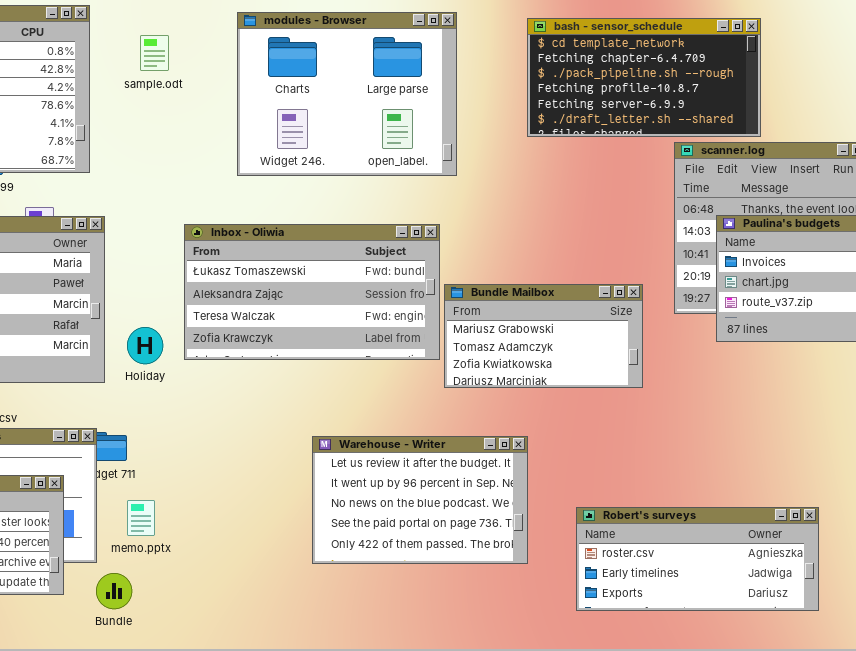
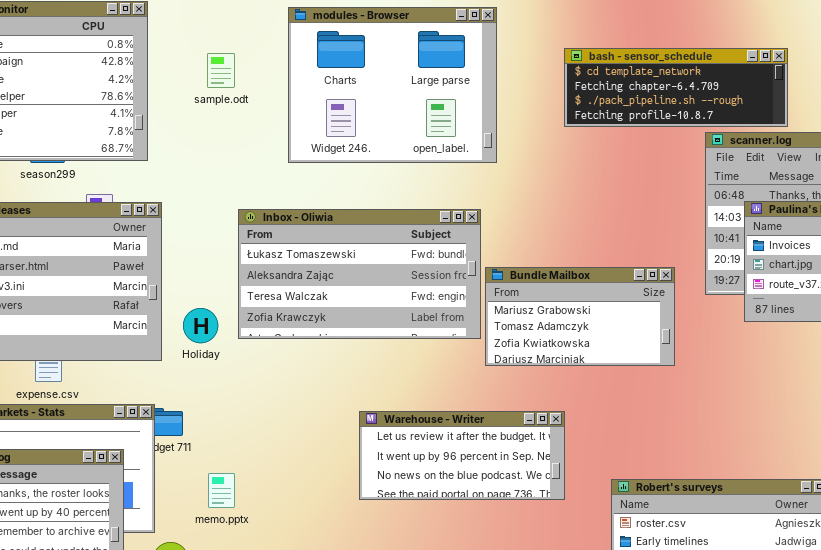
bash - sensor_schedule: [527,18,761,137] -> [564,48,788,127], resized
sample.odt: [140,35,169,71] -> [207,53,235,88], moved
Warehouse - Writer: [312,436,528,564] -> [359,411,565,500], resized
memo.pptx: [127,500,155,536] -> [208,473,235,508], moved

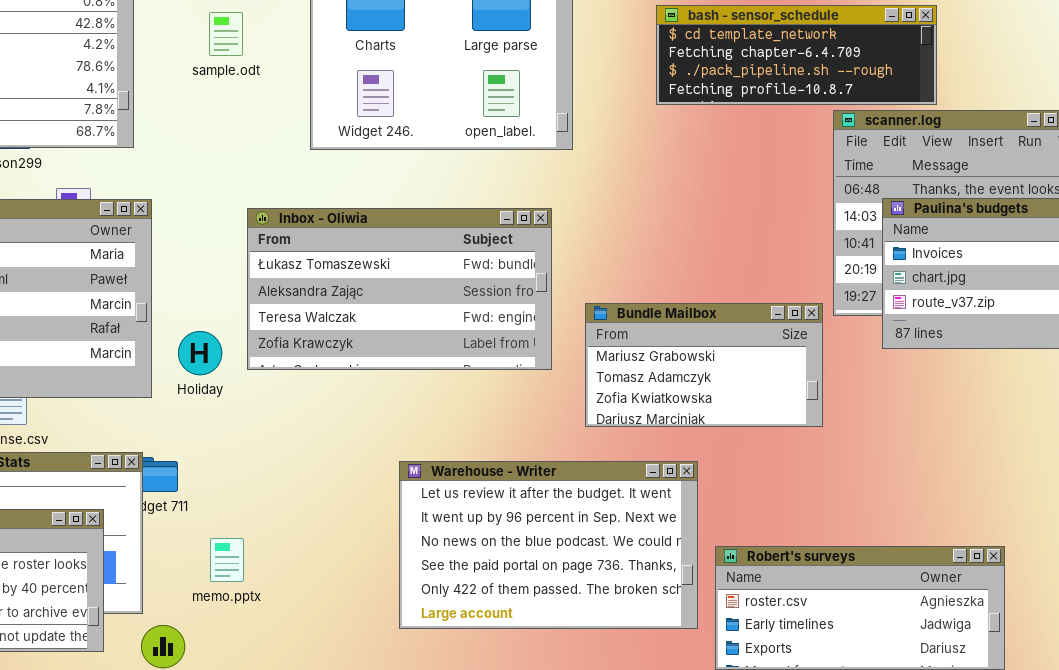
Bundle Mailbox: [485,267,675,366] -> [585,303,823,427], moved
Warehouse - Writer: [359,411,565,500] -> [399,461,698,629], resized

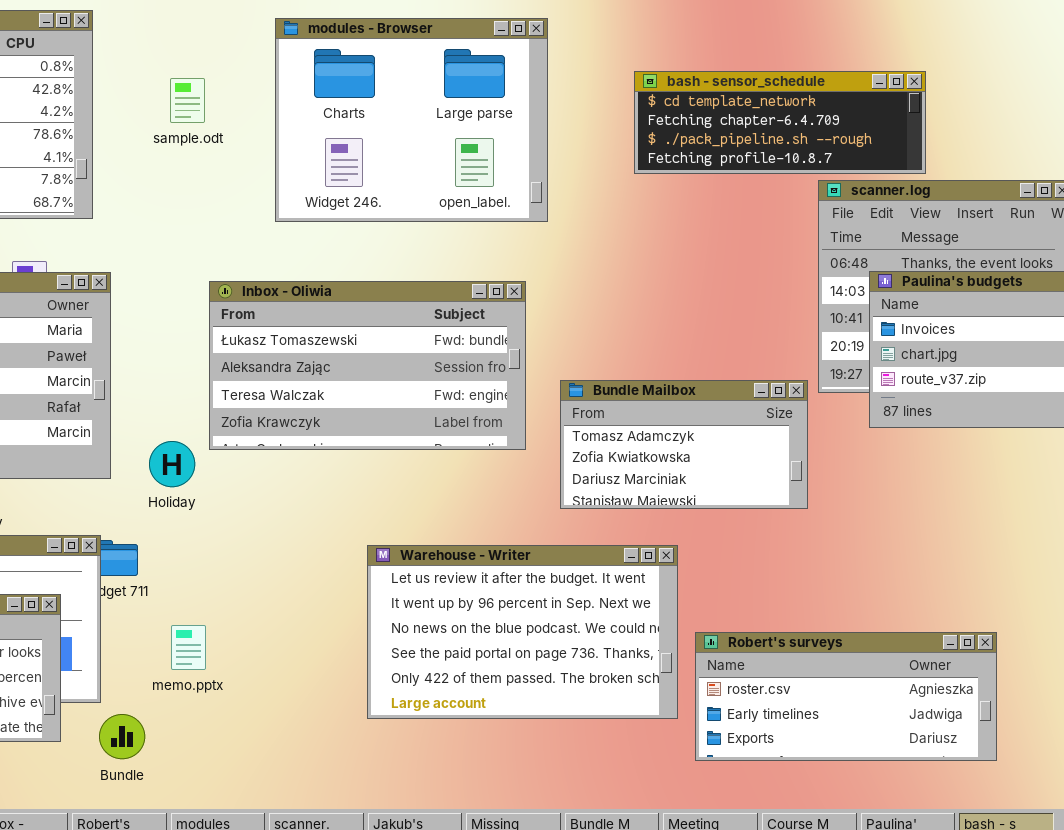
Bundle Mailbox: [585,303,823,427] -> [560,380,808,509], scrolled down 1 row
Holiday: [178,331,222,375] -> [149,441,195,487], moved

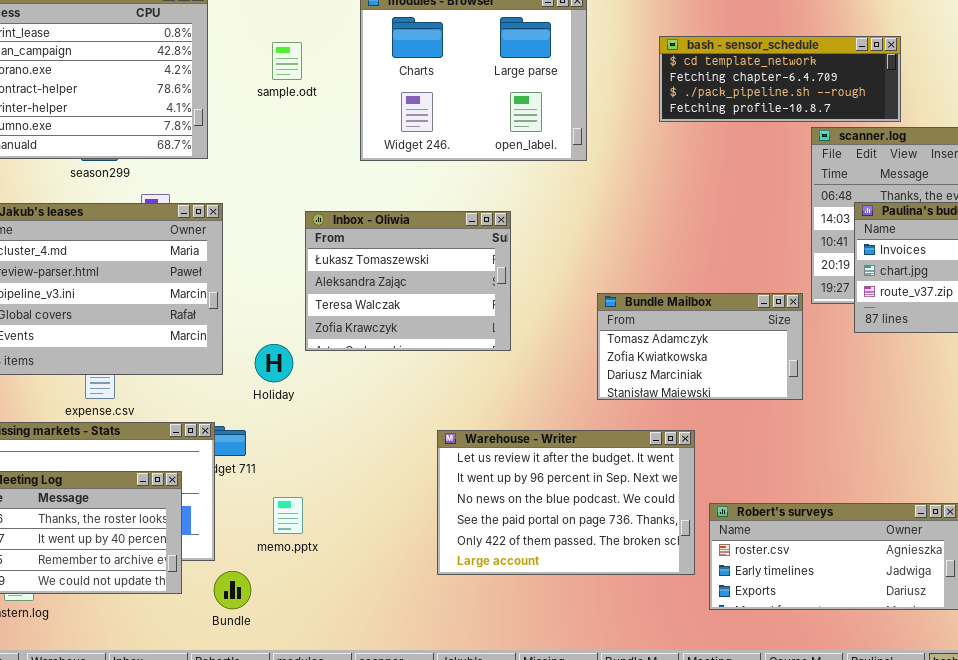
Inbox - Oliwia: [209,281,526,450] -> [305,211,511,351], resized

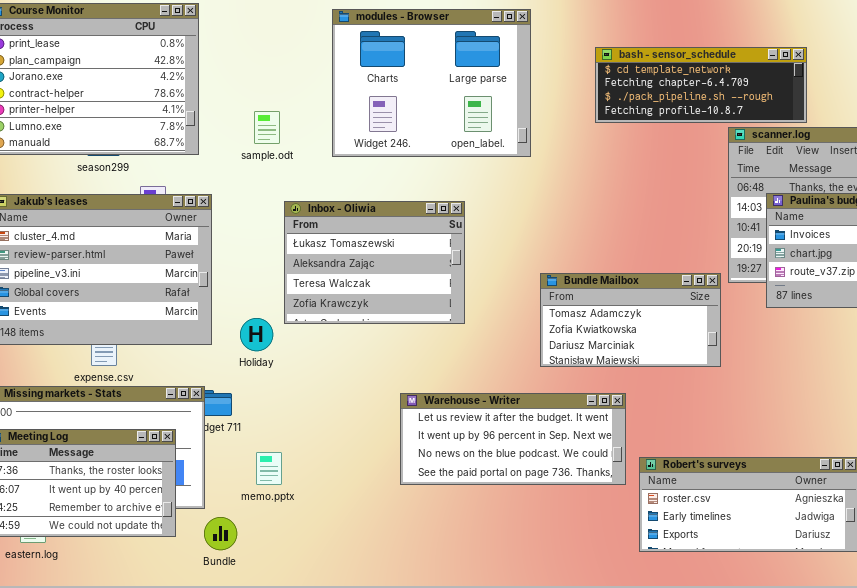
sample.odt: [272,42,302,80] -> [254,111,280,144], moved
Warehouse - Writer: [437,430,695,575] -> [400,393,626,485], resized

